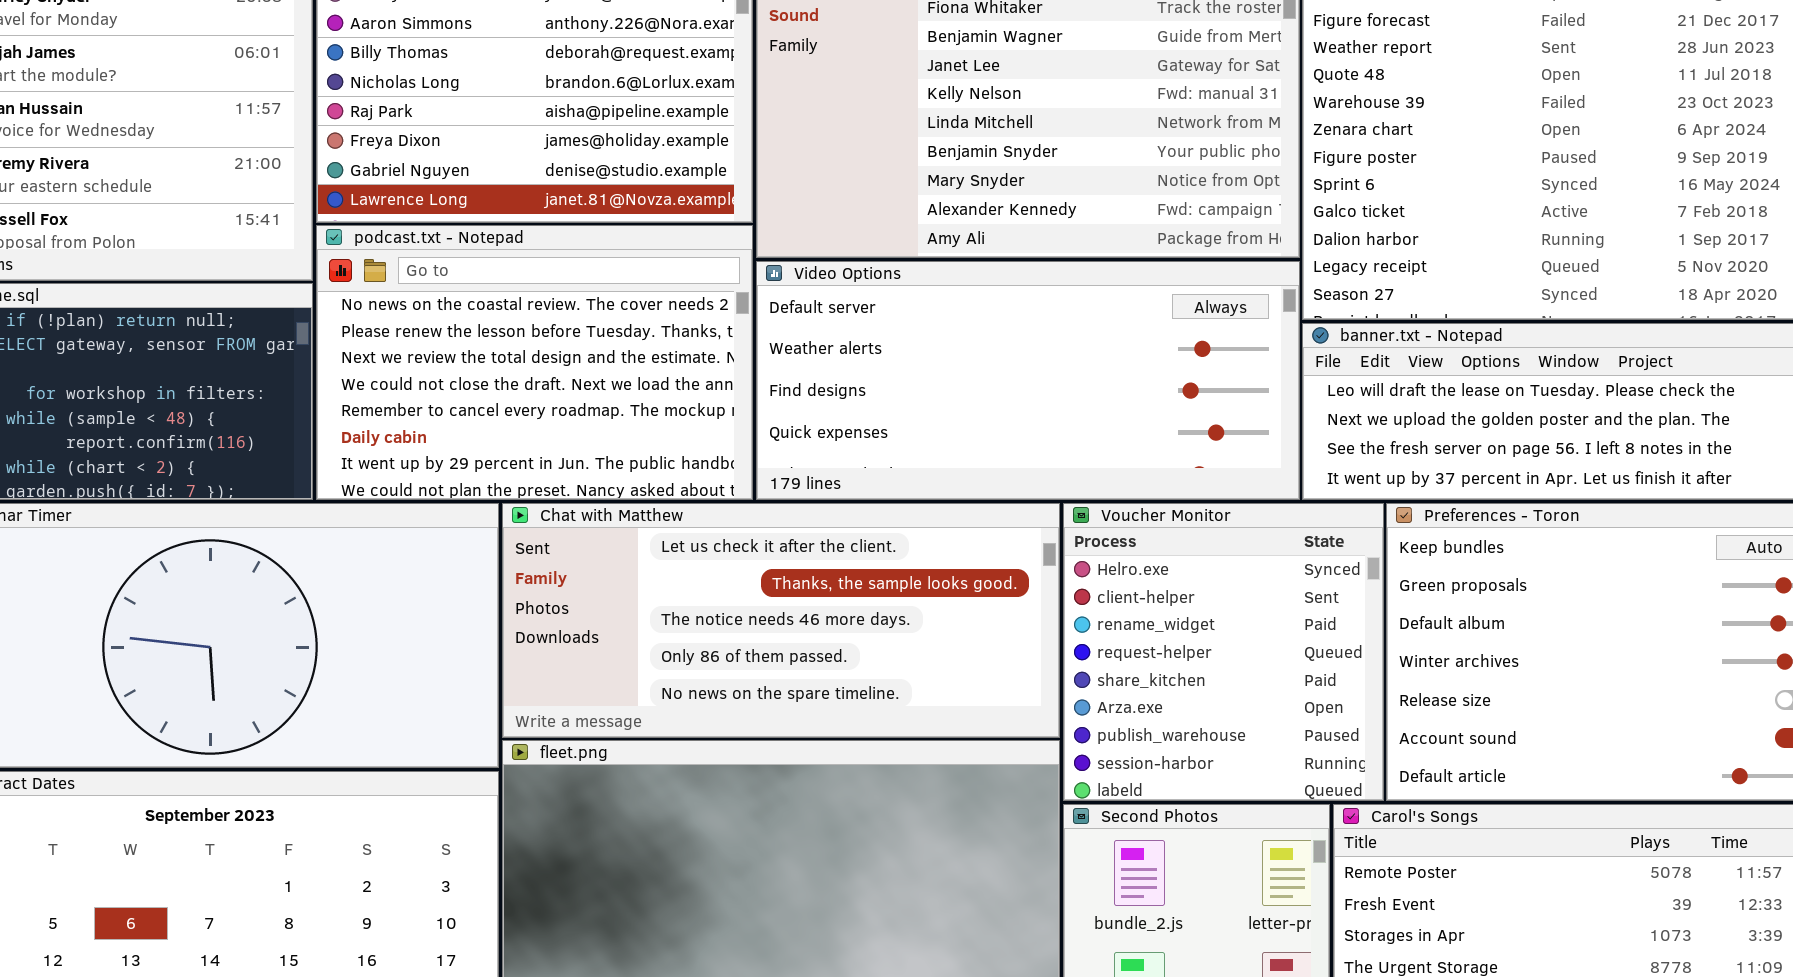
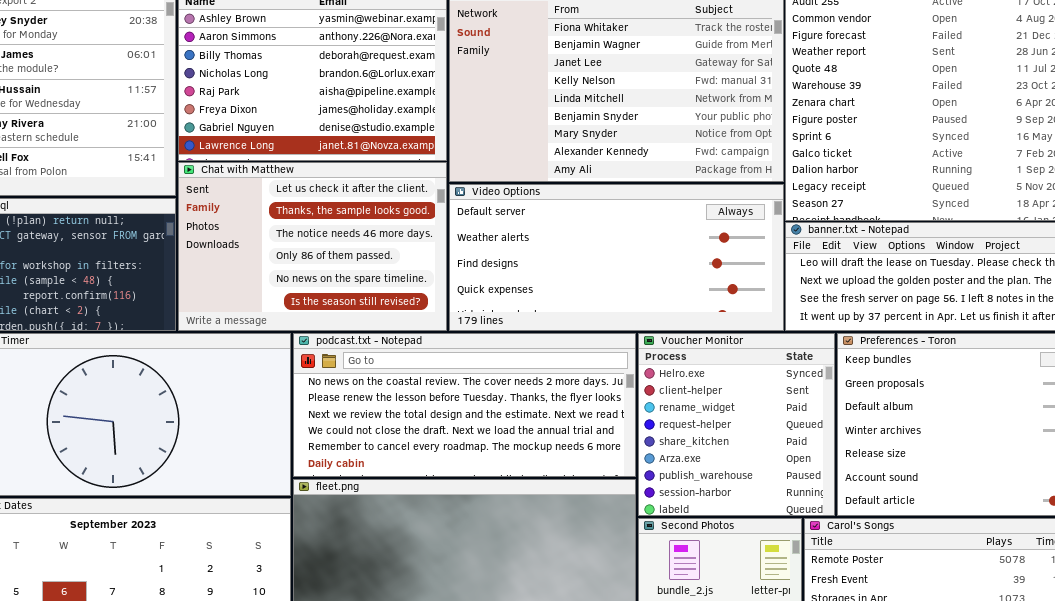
podcast.txt - Notepad: [316,225,753,500] -> [293,333,636,477], moved, resized
Chat with Matthew: [502,503,1060,738] -> [178,162,447,331], moved, resized

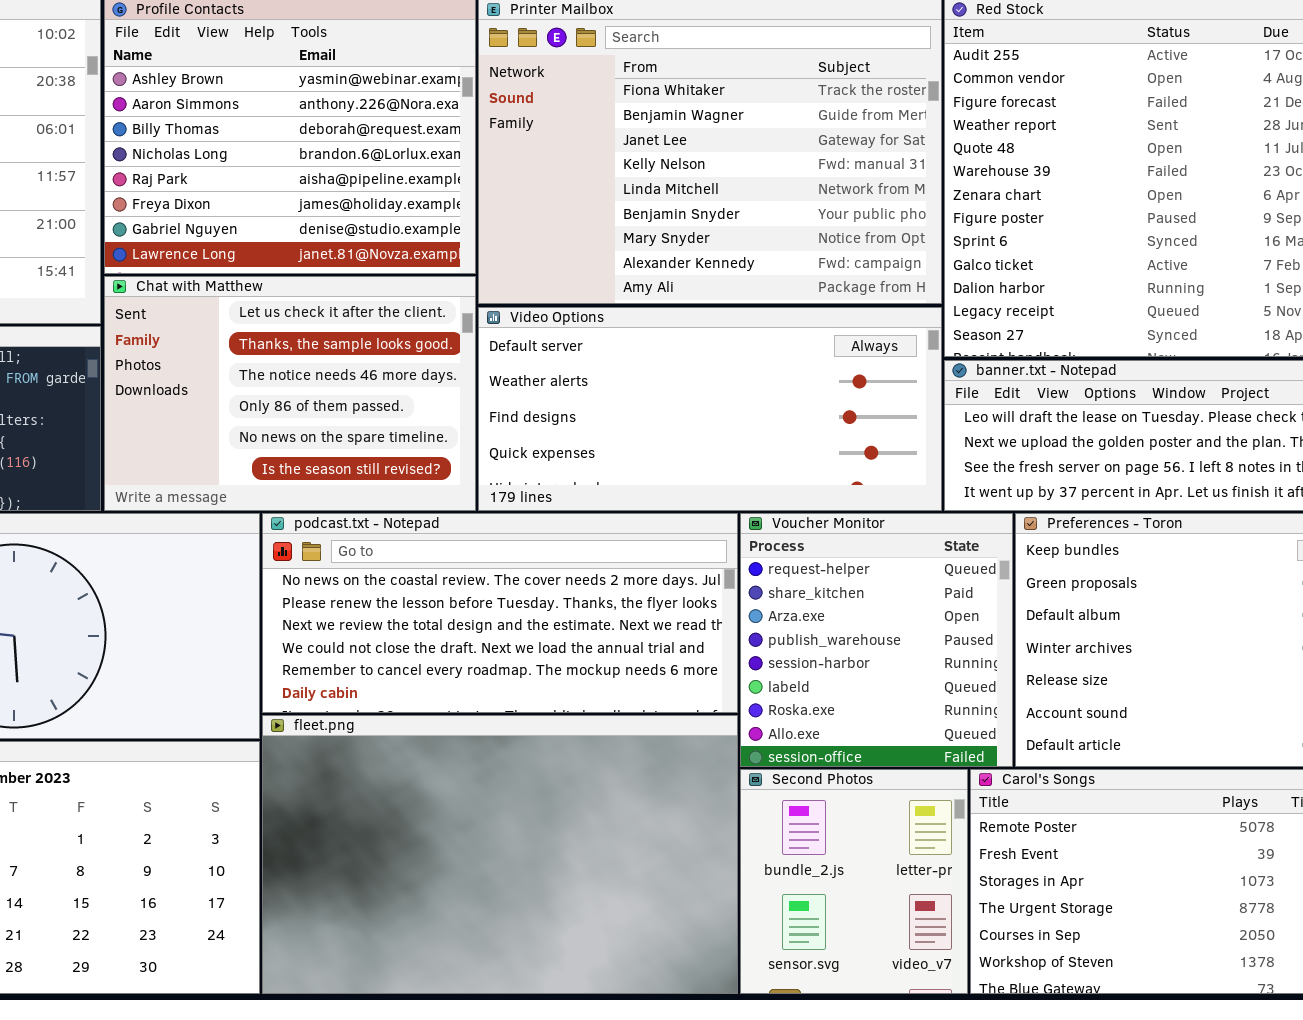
Voucher Monitor: [638,333,835,516] -> [740,513,1013,767], scrolled down 3 rows

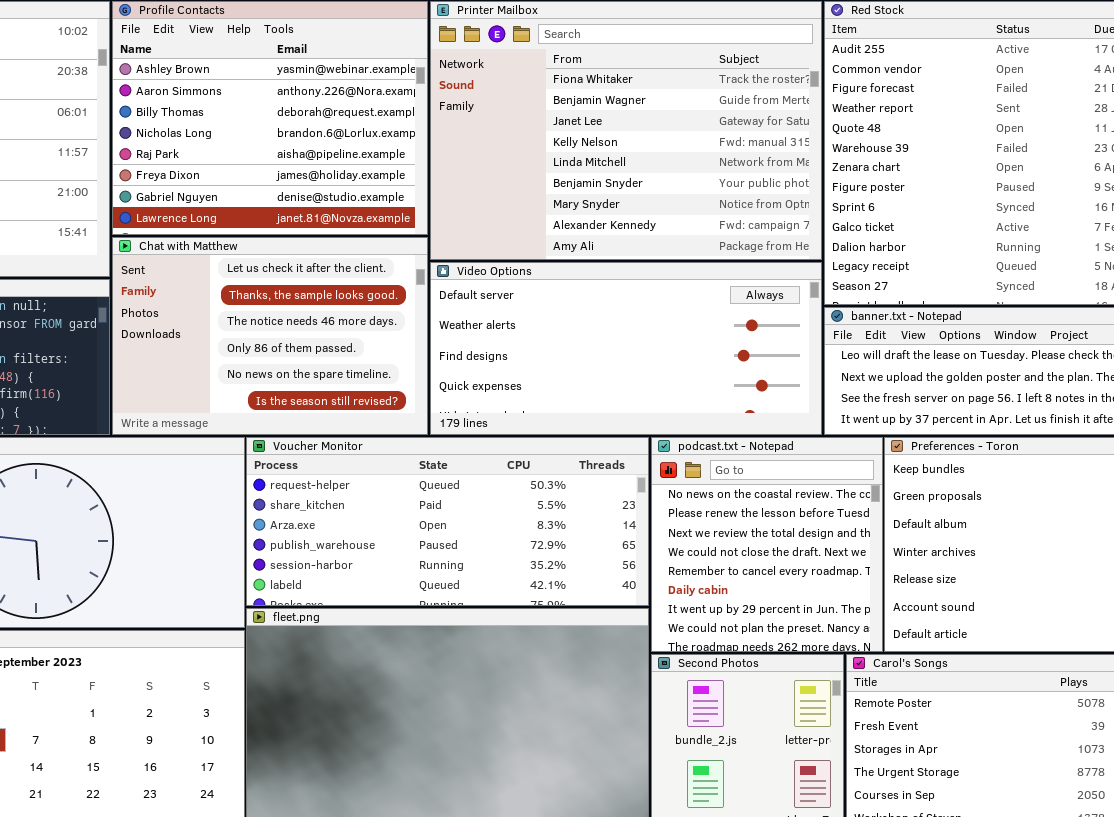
podcast.txt - Notepad: [262,513,738,713] -> [651,437,883,652], moved, resized
Voucher Monitor: [740,513,1013,767] -> [246,437,649,606], moved, resized

